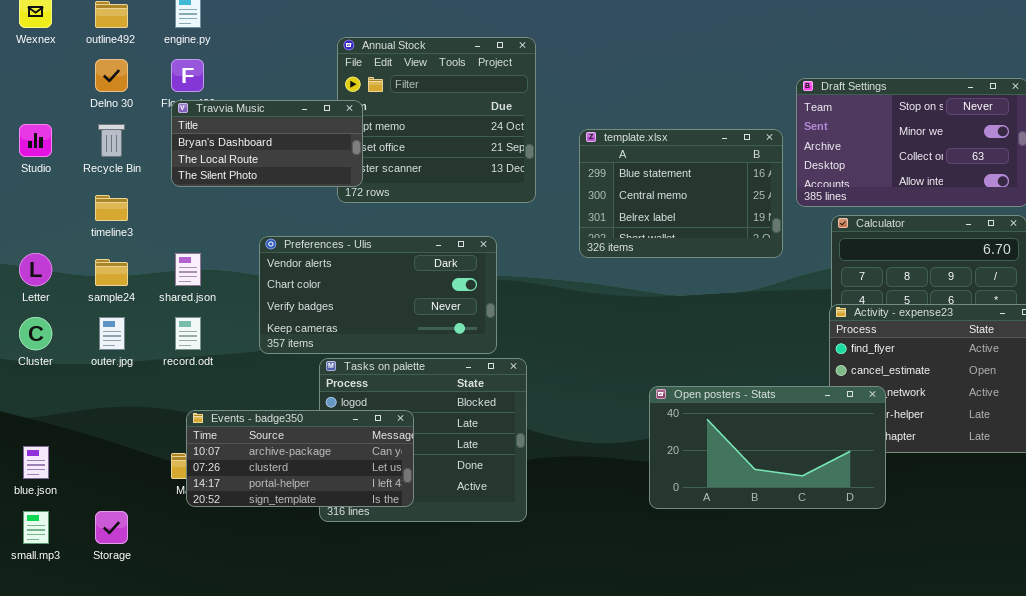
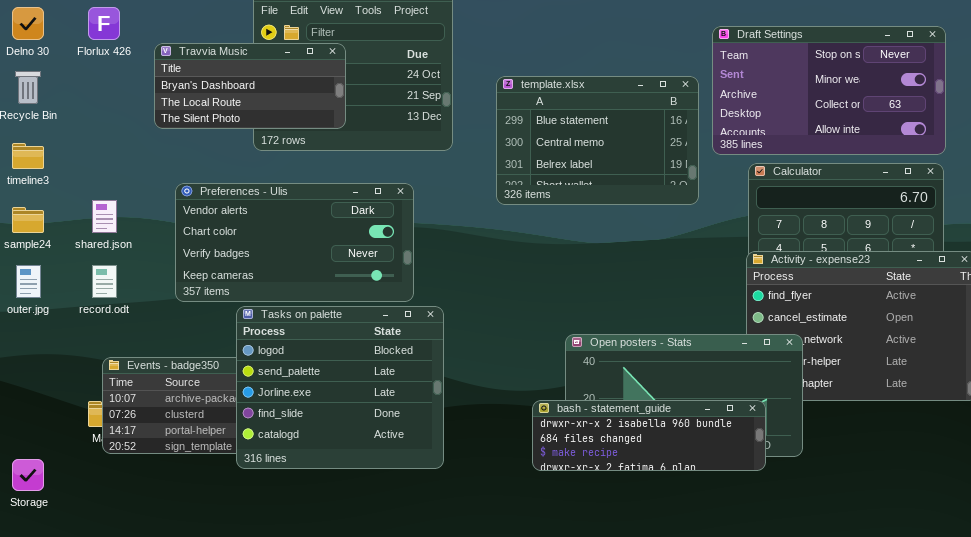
Travvia Music: [171,100,363,187] -> [154,43,346,129], moved
Tasks on palette: [319,358,527,522] -> [236,306,444,469], raised
bash - statement_guide: none -> [532,400,766,471], opened

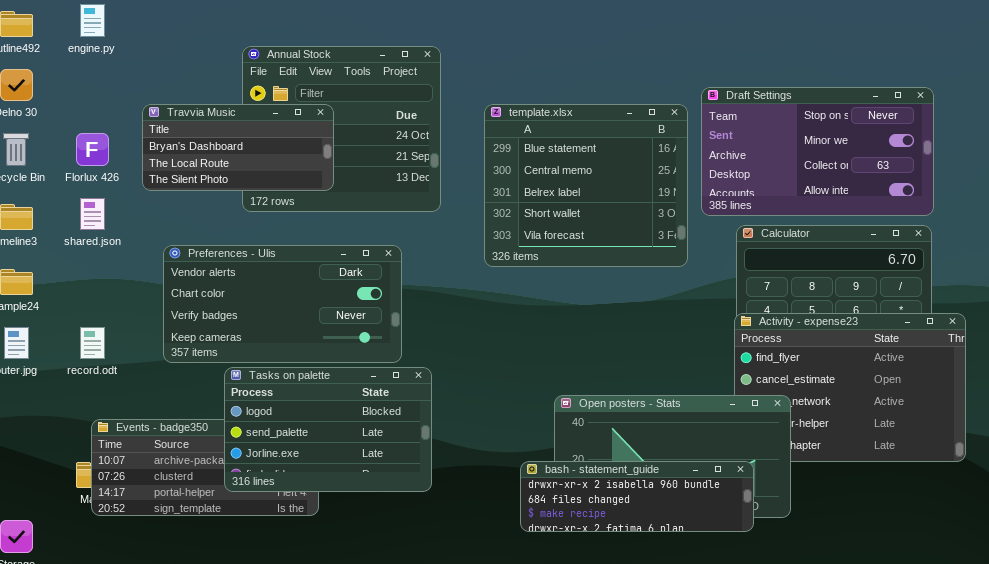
Florlux 426: [88,7,120,40] -> [76,133,109,166], moved
template.xlsx: [496,76,699,205] -> [484,104,688,267], resized
shared.json: [92,200,117,233] -> [80,198,105,230], moved
Tasks on palette: [236,306,444,469] -> [224,367,432,492], resized

